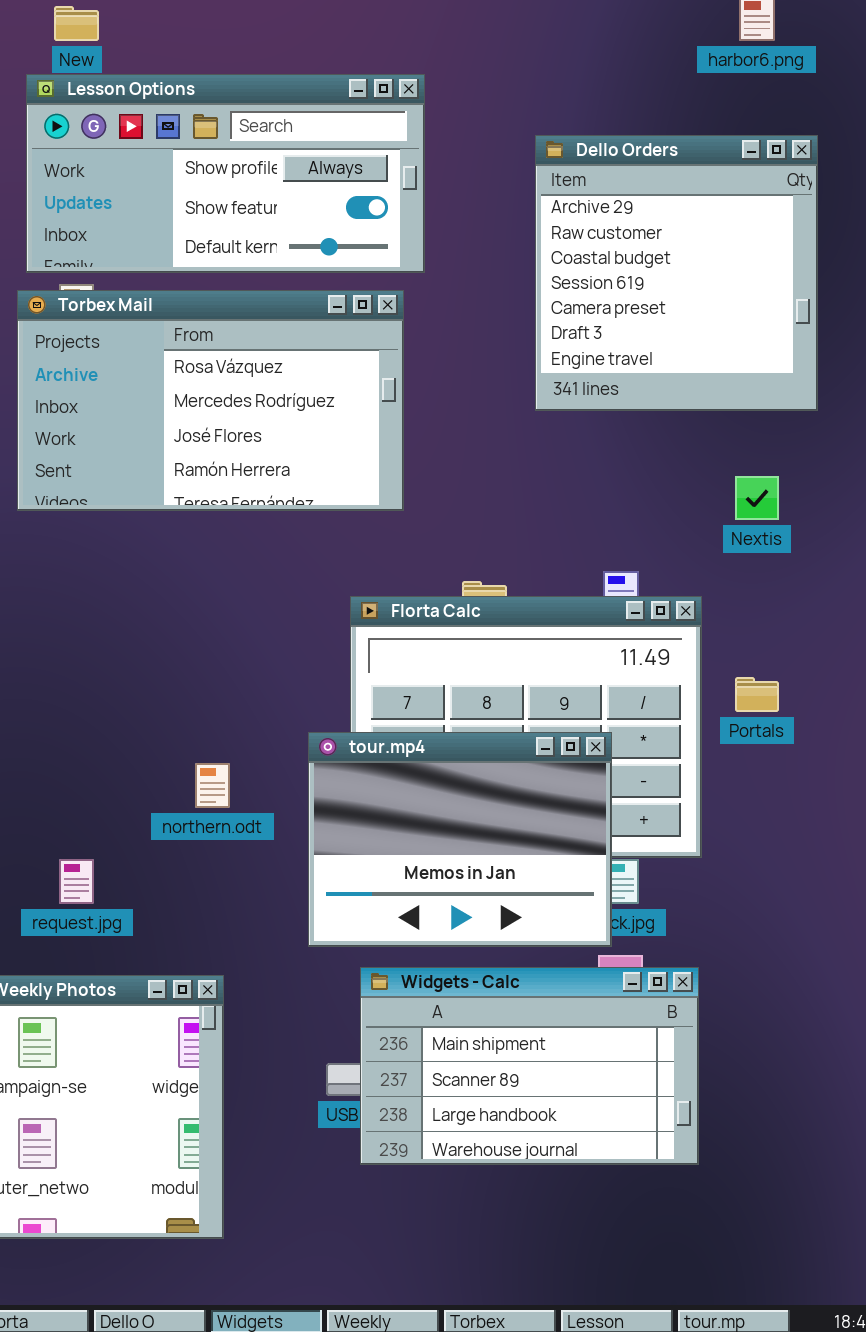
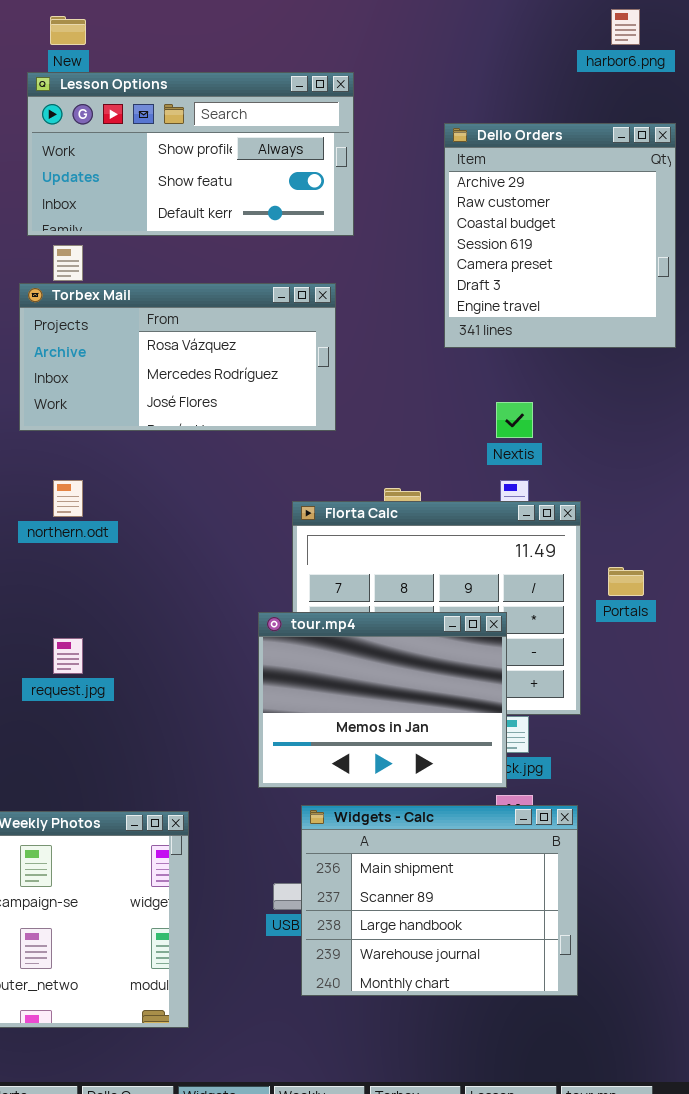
Torbex Mail: [17,290,404,511] -> [19,283,336,431], resized
Nextis: [735,476,779,520] -> [496,402,533,438], moved
northern.odt: [195,763,230,808] -> [53,480,83,517], moved
request.jpg: [59,859,94,904] -> [53,638,83,674], moved
Widgets - Calc: [360,967,699,1165] -> [301,805,578,996], resized

